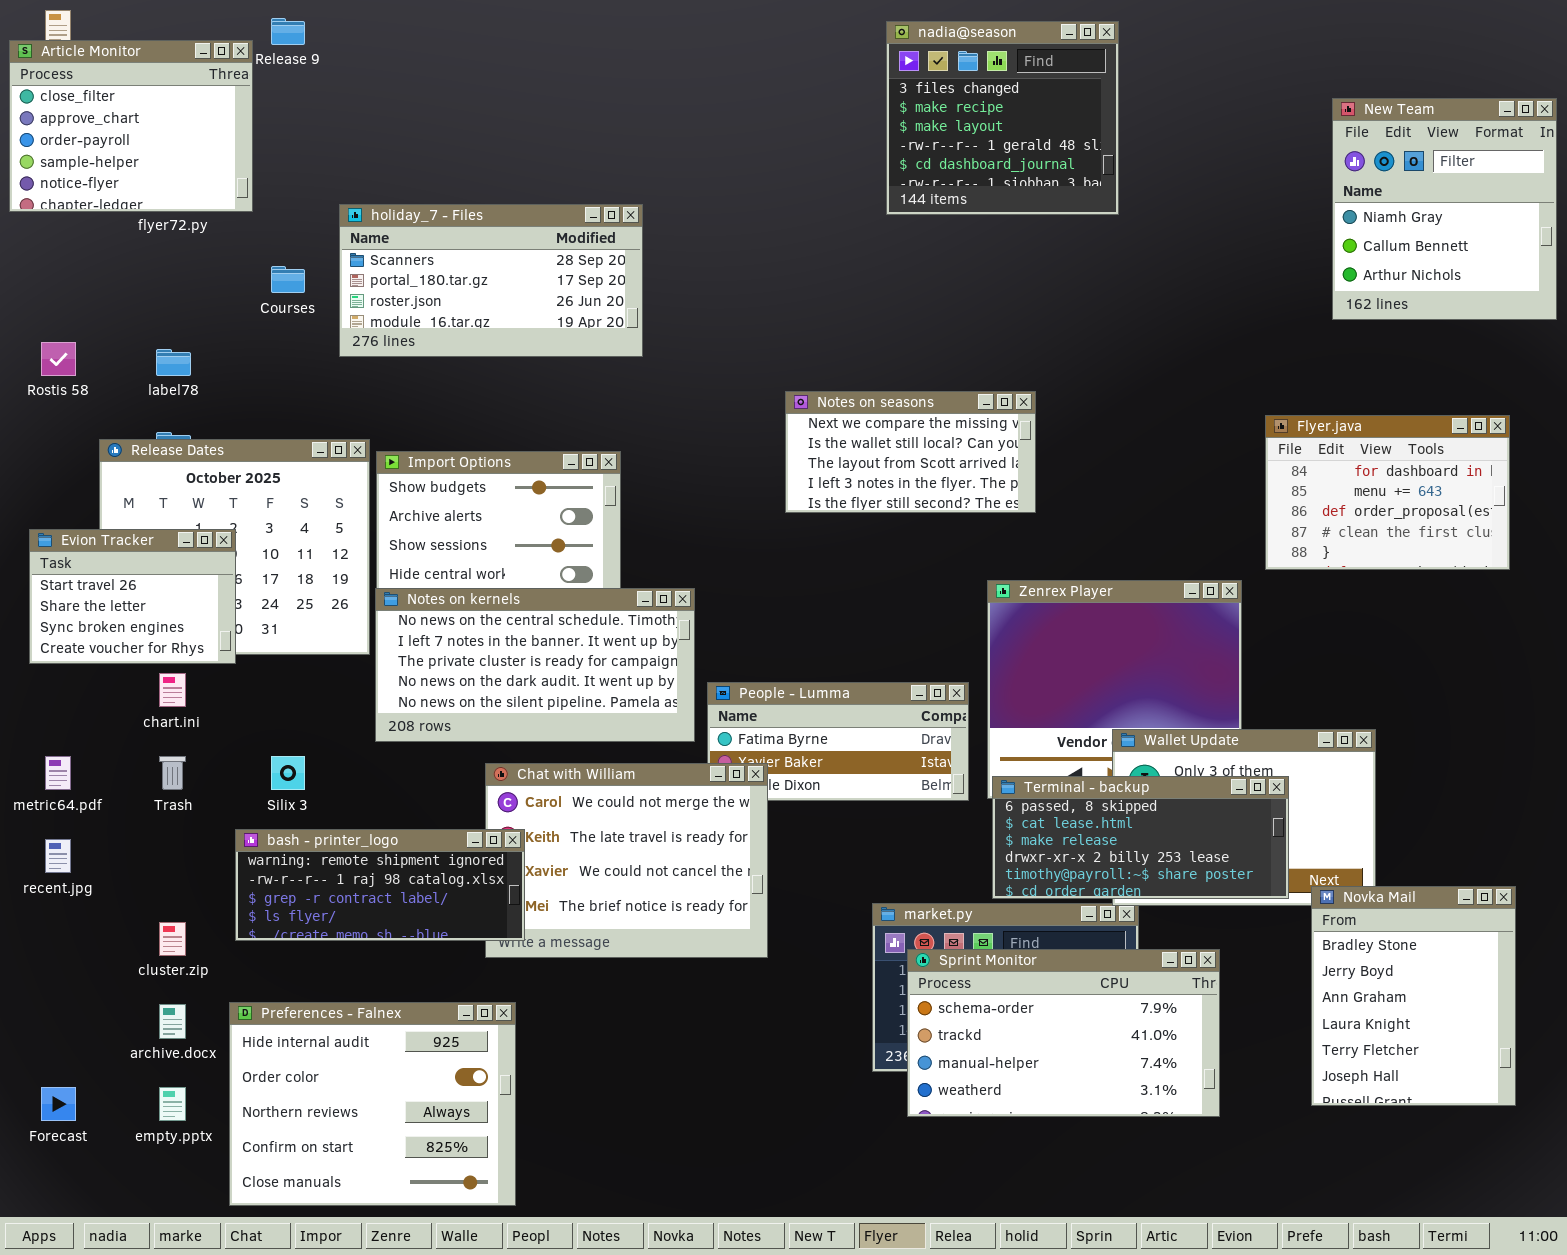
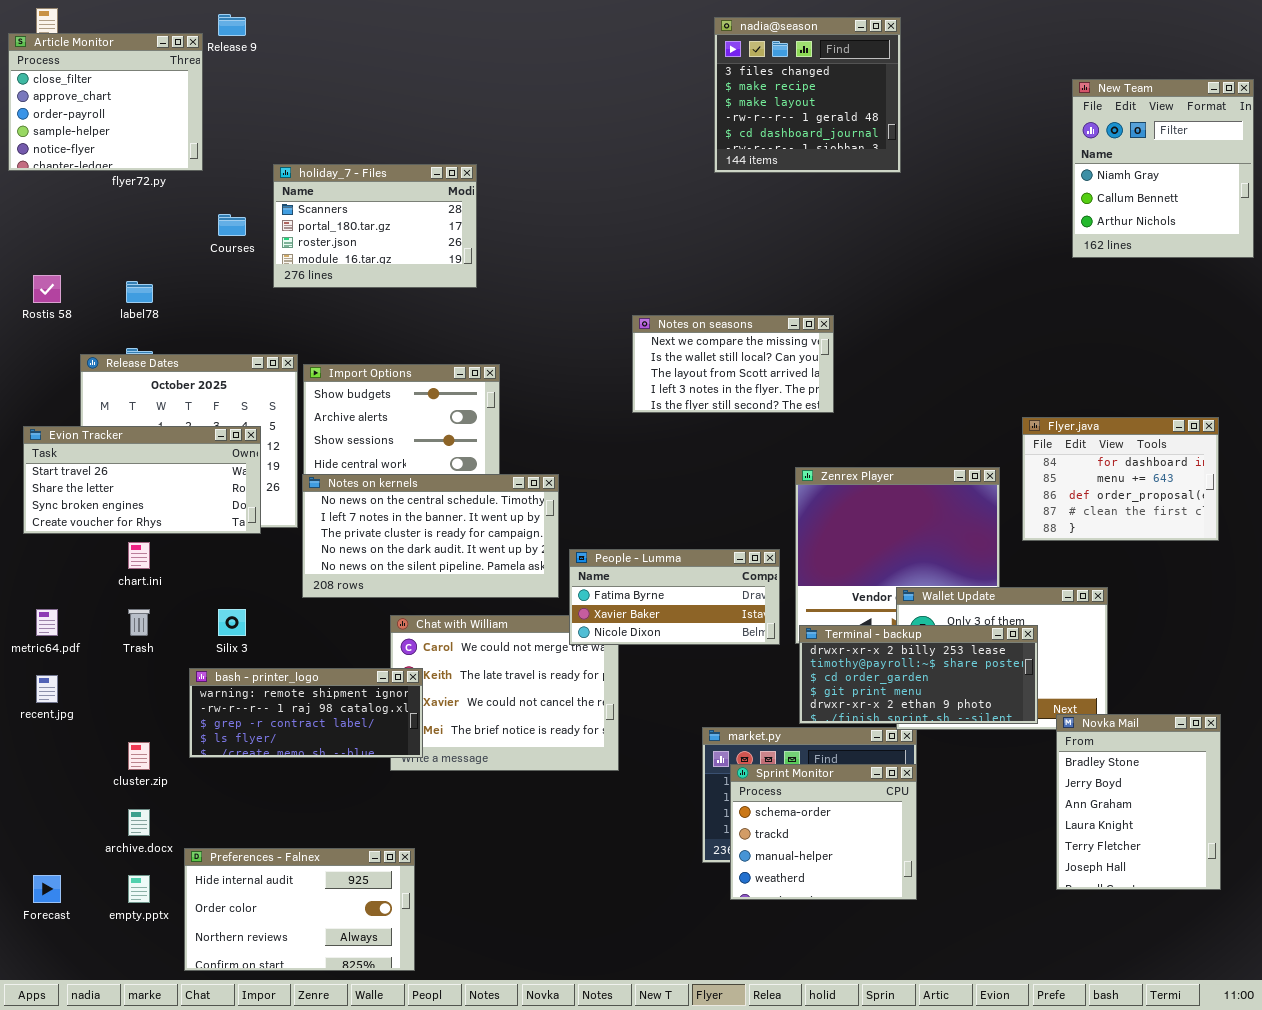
holiday_7 - Files: [339,204,643,357] -> [273,164,477,288], resized
Flyer.java: [1265,415,1510,570] -> [1022,417,1219,541], moved
Evion Tracker: [29,529,236,664] -> [23,426,261,534], resized
People - Lumma: [707,682,969,801] -> [569,549,780,645], raised
Terminal - backup: [992,776,1289,899] -> [799,625,1038,724], scrolled down 3 rows
Sprint Monitor: [907,949,1220,1117] -> [730,764,917,900], resized
Preferences - Falnex: [229,1002,516,1206] -> [184,848,415,971], resized

